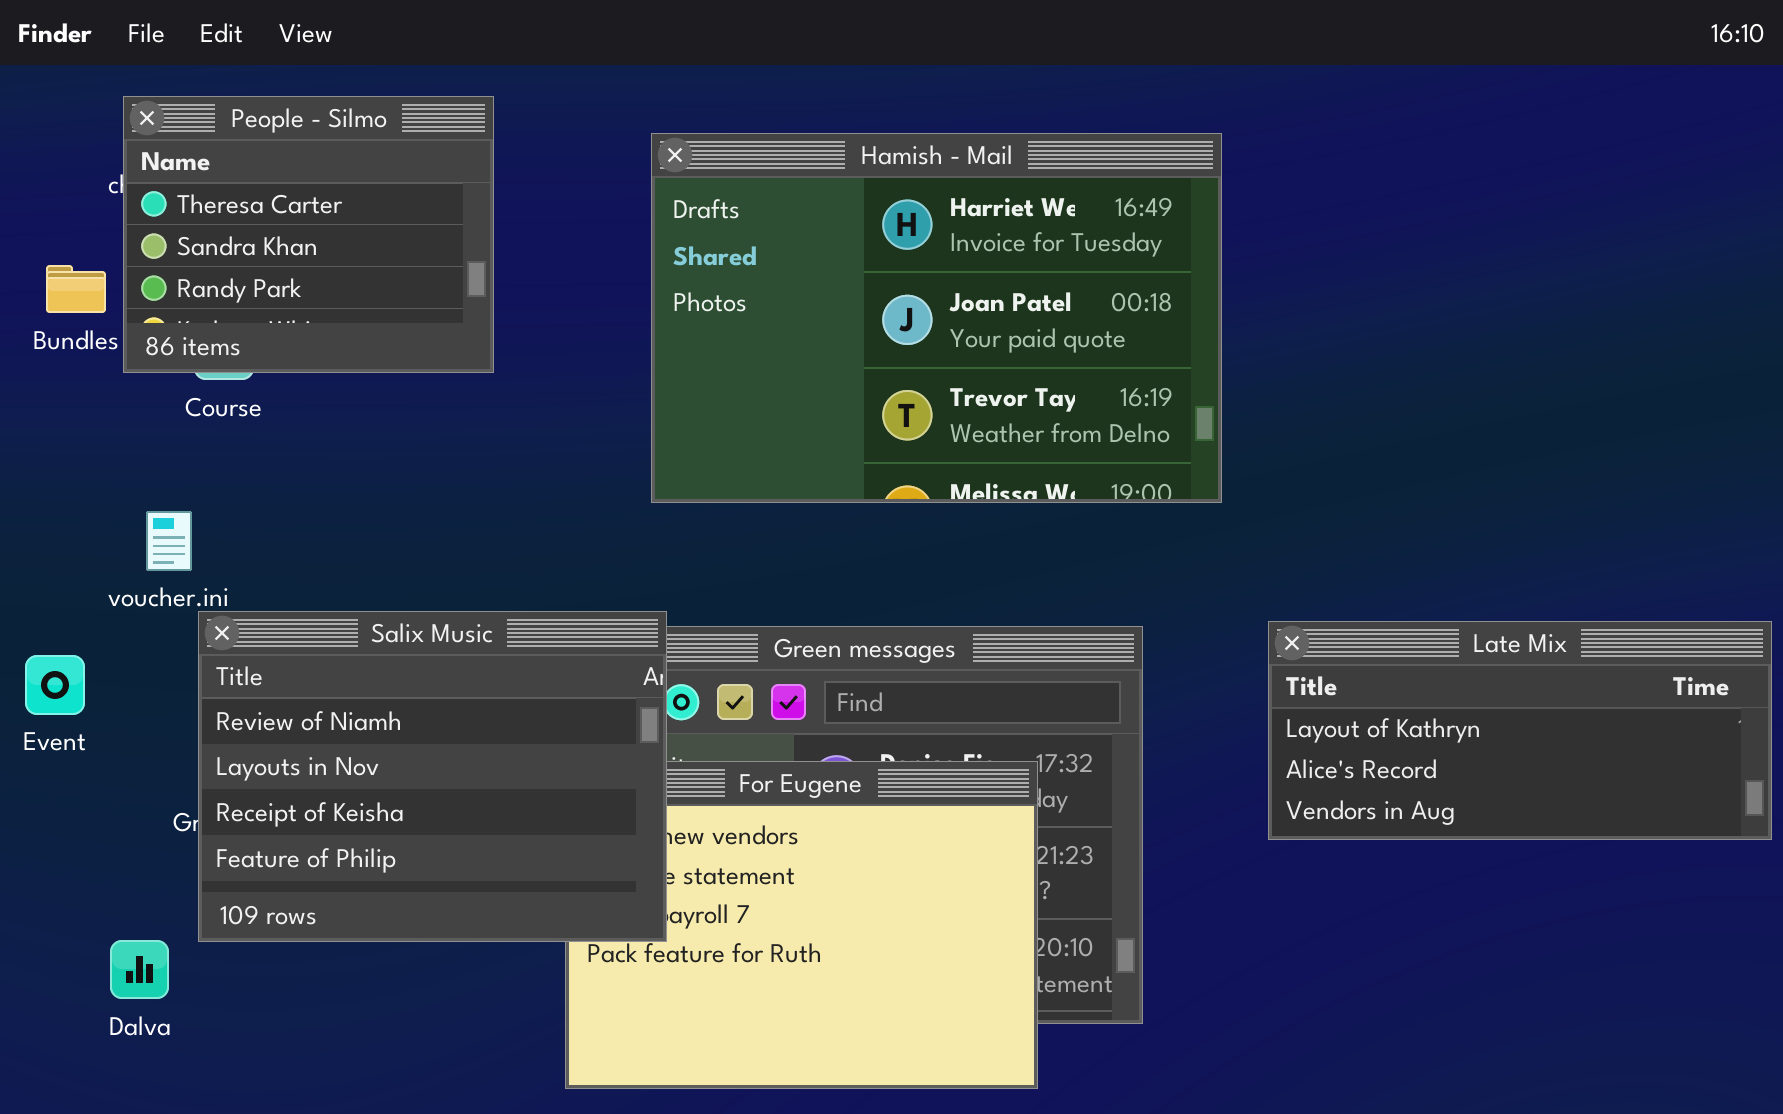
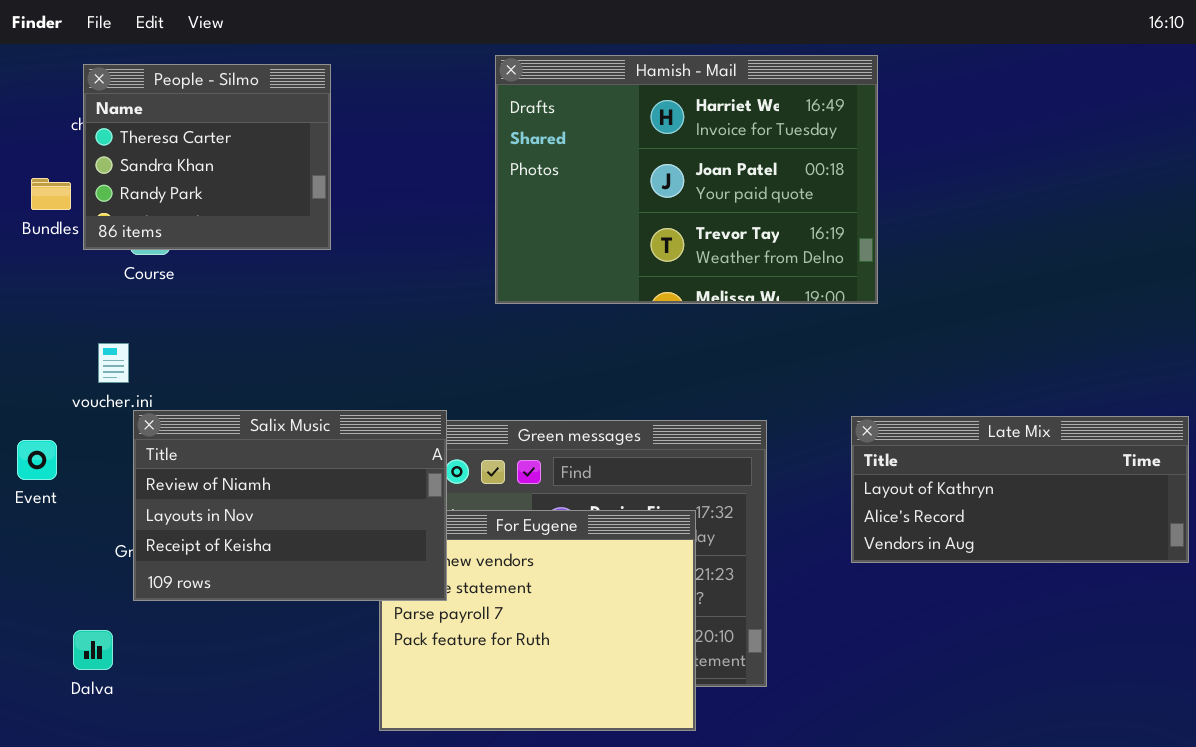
Hamish - Mail: [651,133,1222,503] -> [495,55,878,304], moved
Salix Music: [198,611,667,942] -> [133,410,447,601], resized

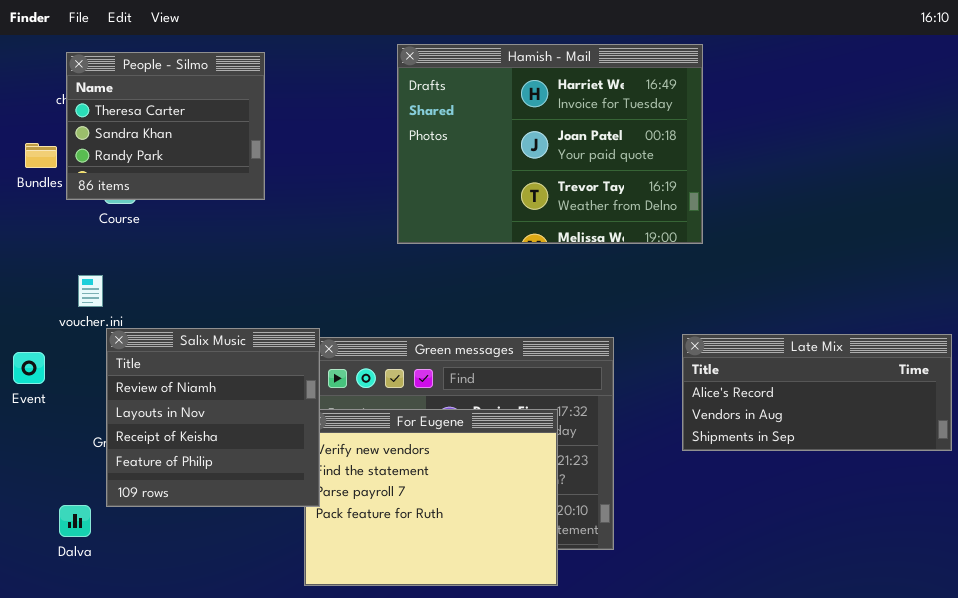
Salix Music: [133,410,447,601] -> [106,328,320,507], resized
Late Mix: [851,416,1189,563] -> [682,334,952,451], scrolled down 1 row

